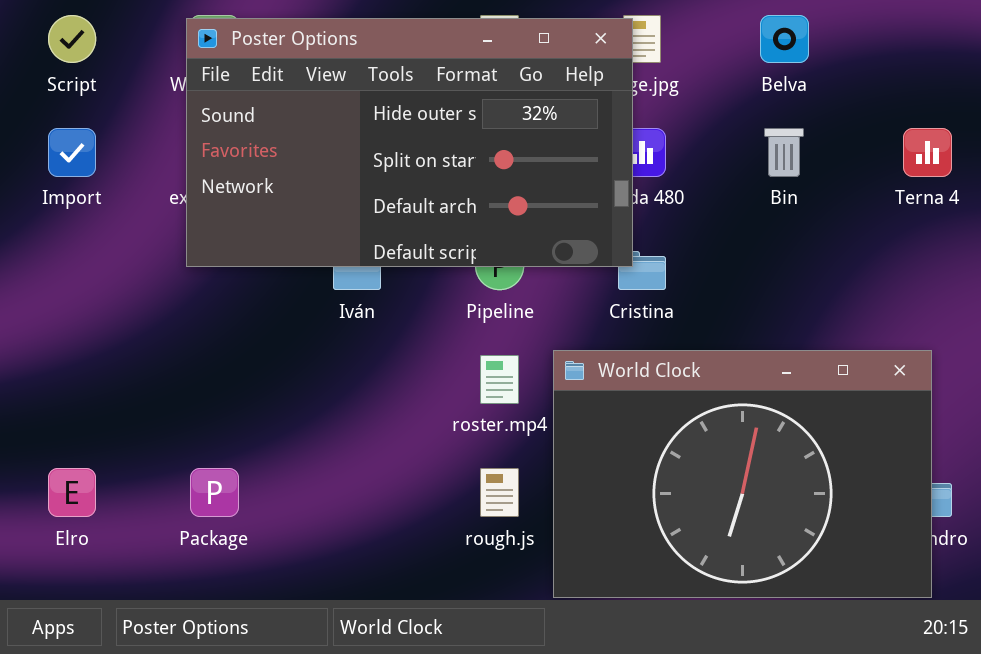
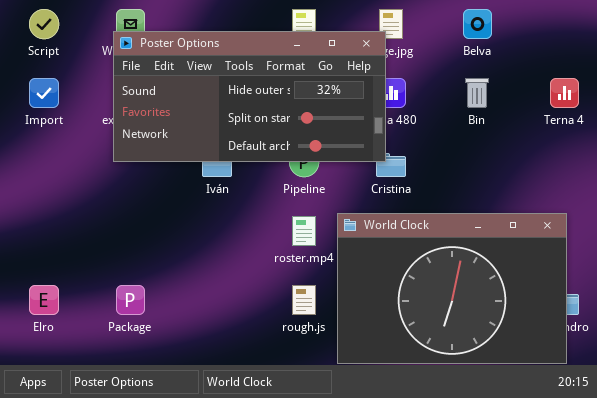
Poster Options: [186,18,633,267] -> [113,31,386,162], resized

